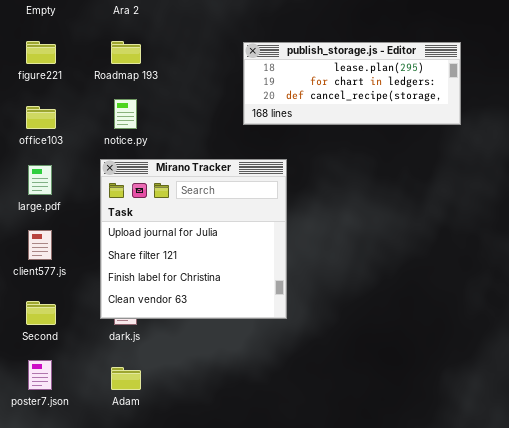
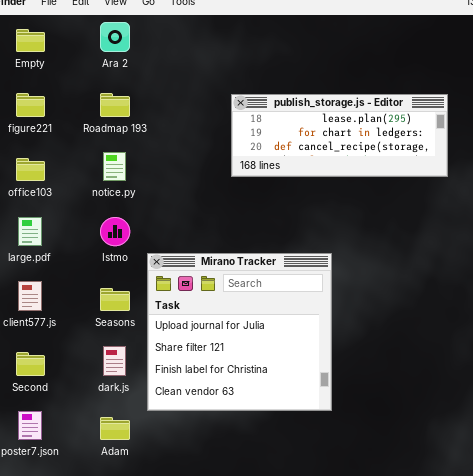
Mirano Tracker: [100,159,287,319] -> [147,253,332,411], moved

